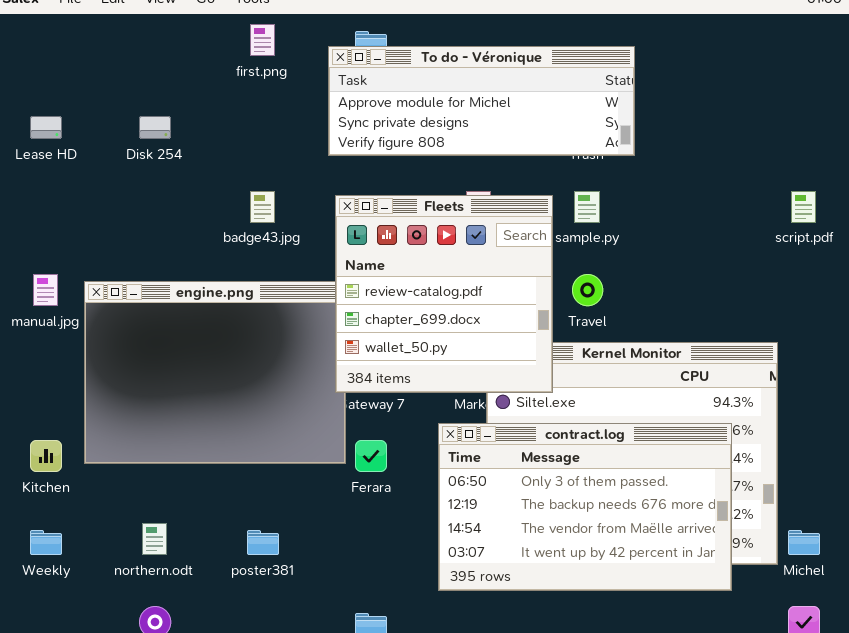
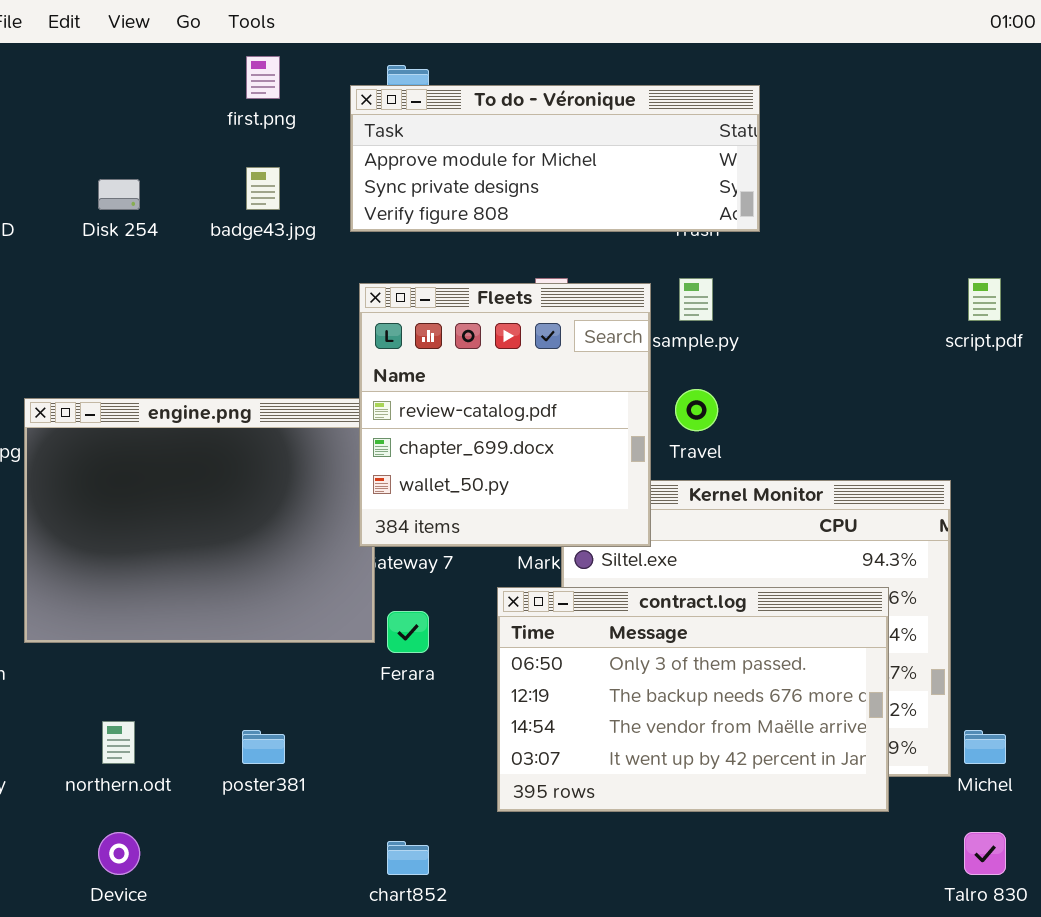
badge43.jpg: [250,191,275,223] -> [246,167,280,210], moved

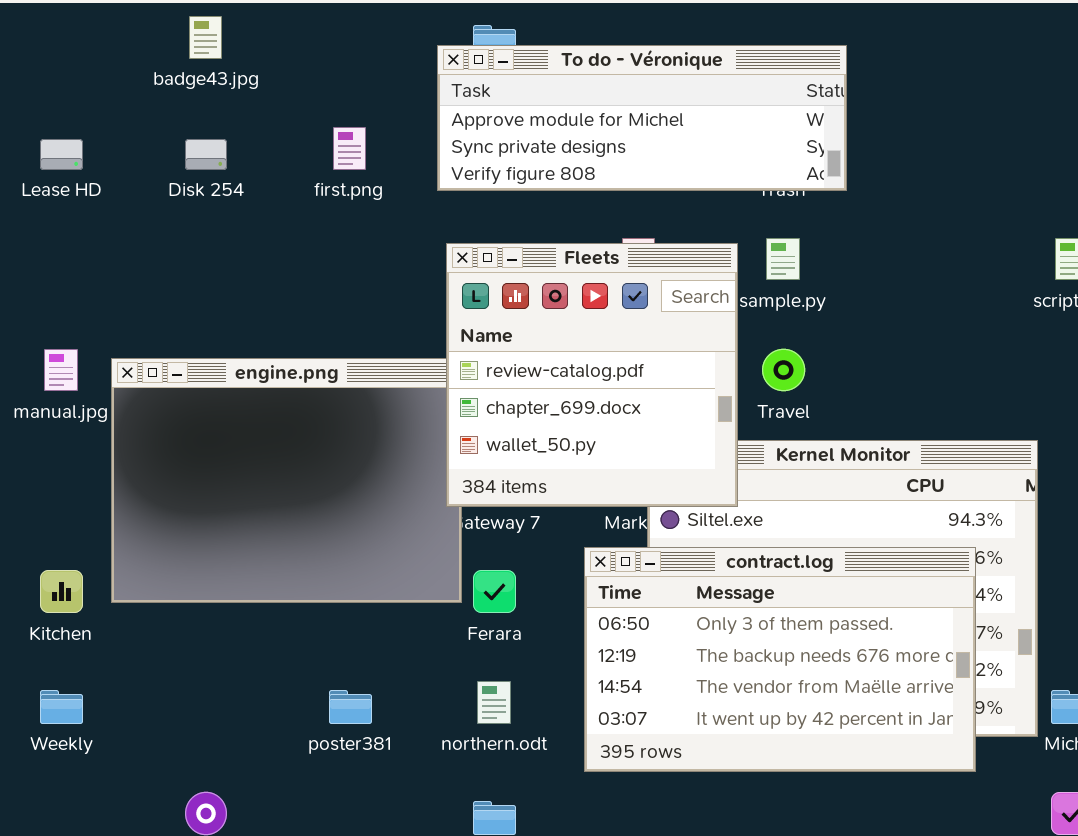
first.png: [246,56,280,99] -> [333,127,366,170], moved
badge43.jpg: [246,167,280,210] -> [189,16,222,59], moved
northern.odt: [102,721,135,764] -> [477,681,511,724], moved

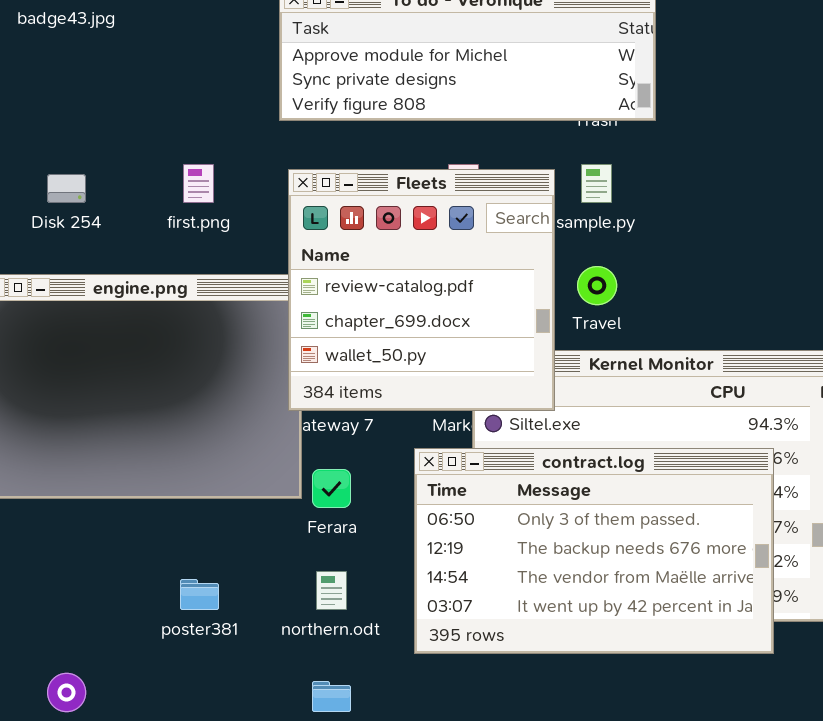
first.png: [333,127,366,170] -> [183,164,214,203], moved
Disk 254: [185,139,227,170] -> [47,174,86,203], moved

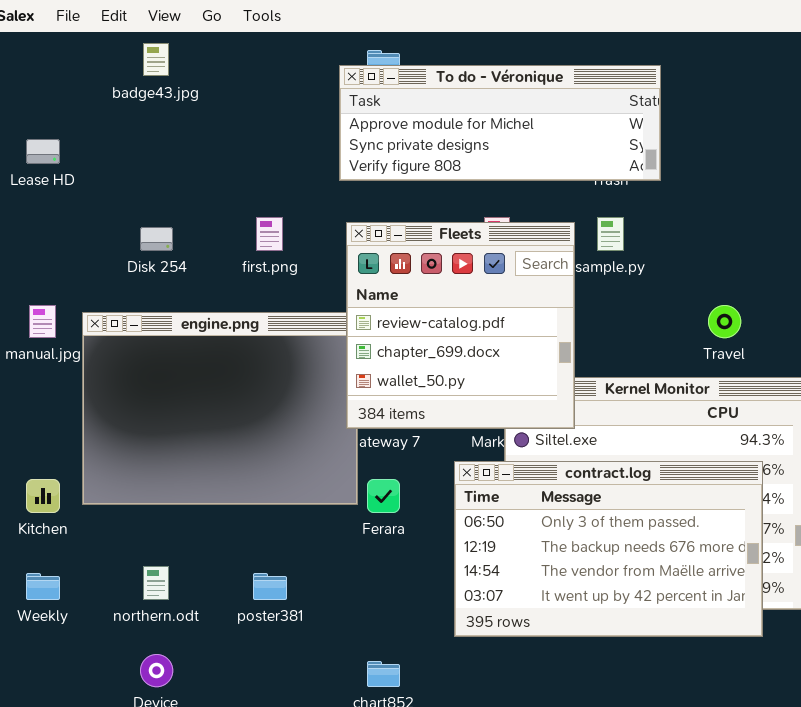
Travel: [577,266,617,305] -> [708,305,741,338], moved
northern.odt: [316,571,347,610] -> [143,566,169,600], moved

